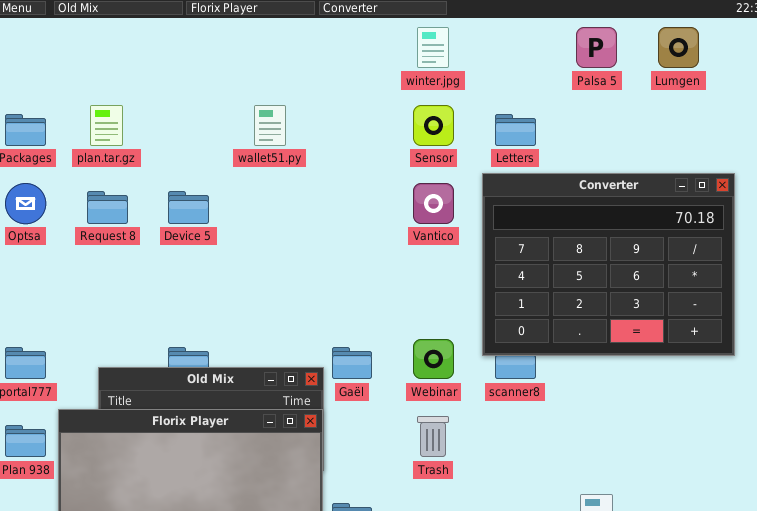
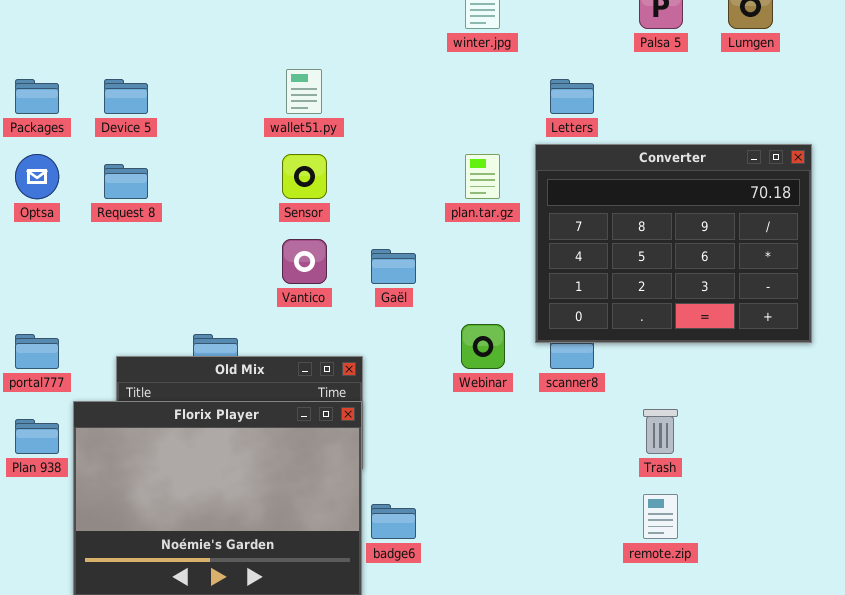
plan.tar.gz: [90,105,123,146] -> [465,154,500,199], moved
Sensor: [413,105,454,146] -> [282,154,327,199], moved
Vantico: [413,183,454,224] -> [282,239,327,284], moved
Device 5: [168,191,209,224] -> [104,79,148,114], moved
Gaël: [332,347,372,379] -> [371,249,416,284], moved
Trash: [417,416,449,457] -> [643,409,678,454], moved

